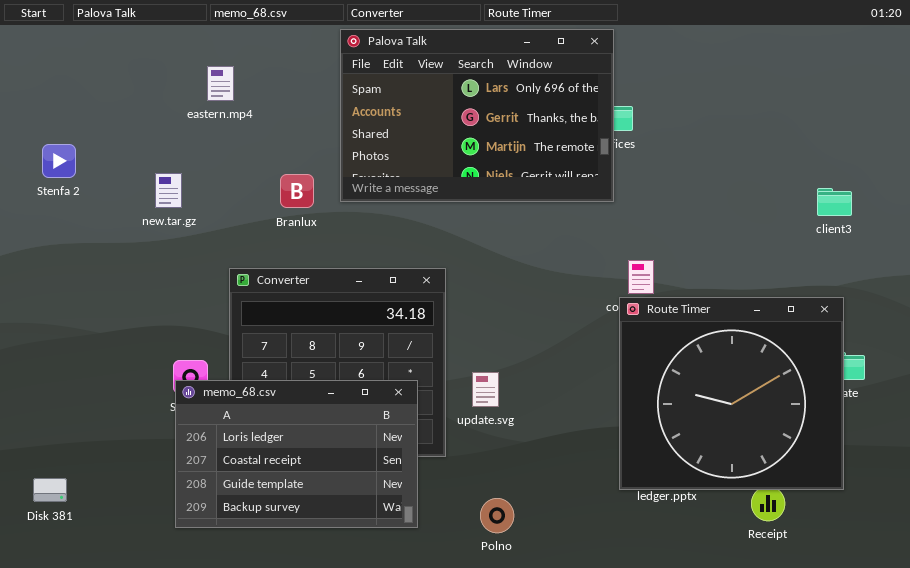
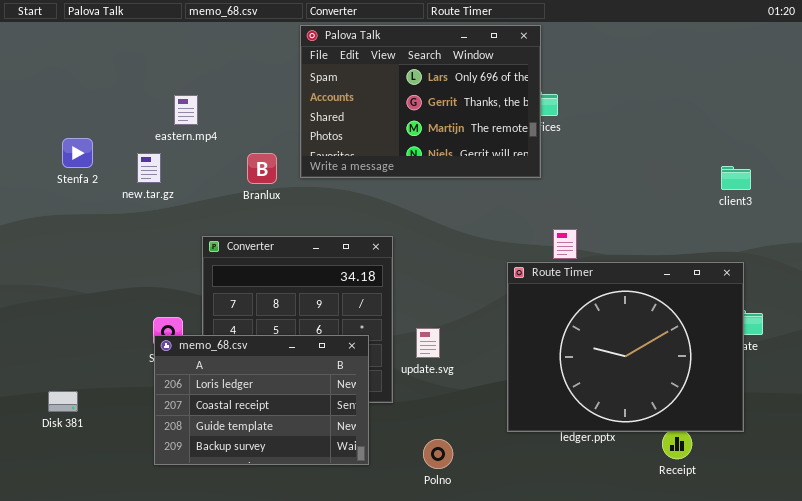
eastern.mp4: [207,66,234,101] -> [174,95,198,125], moved
Stenfa 2: [42,144,76,178] -> [62,138,93,168], moved
Route Timer: [619,297,844,490] -> [507,262,744,432], resized
Disk 381: [33,478,67,502] -> [48,391,78,412], moved

